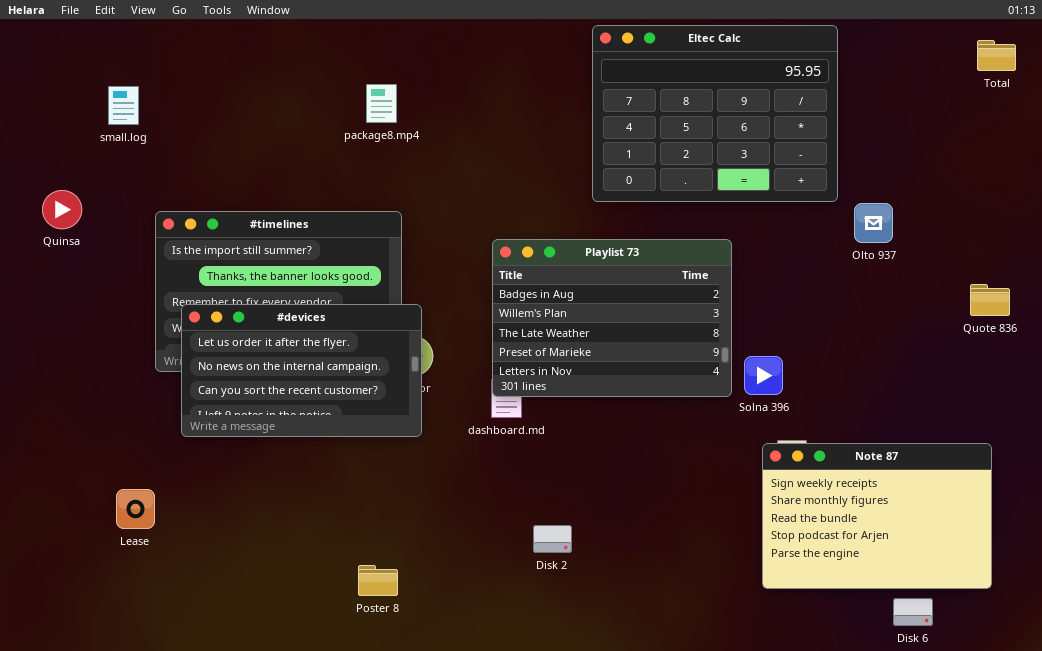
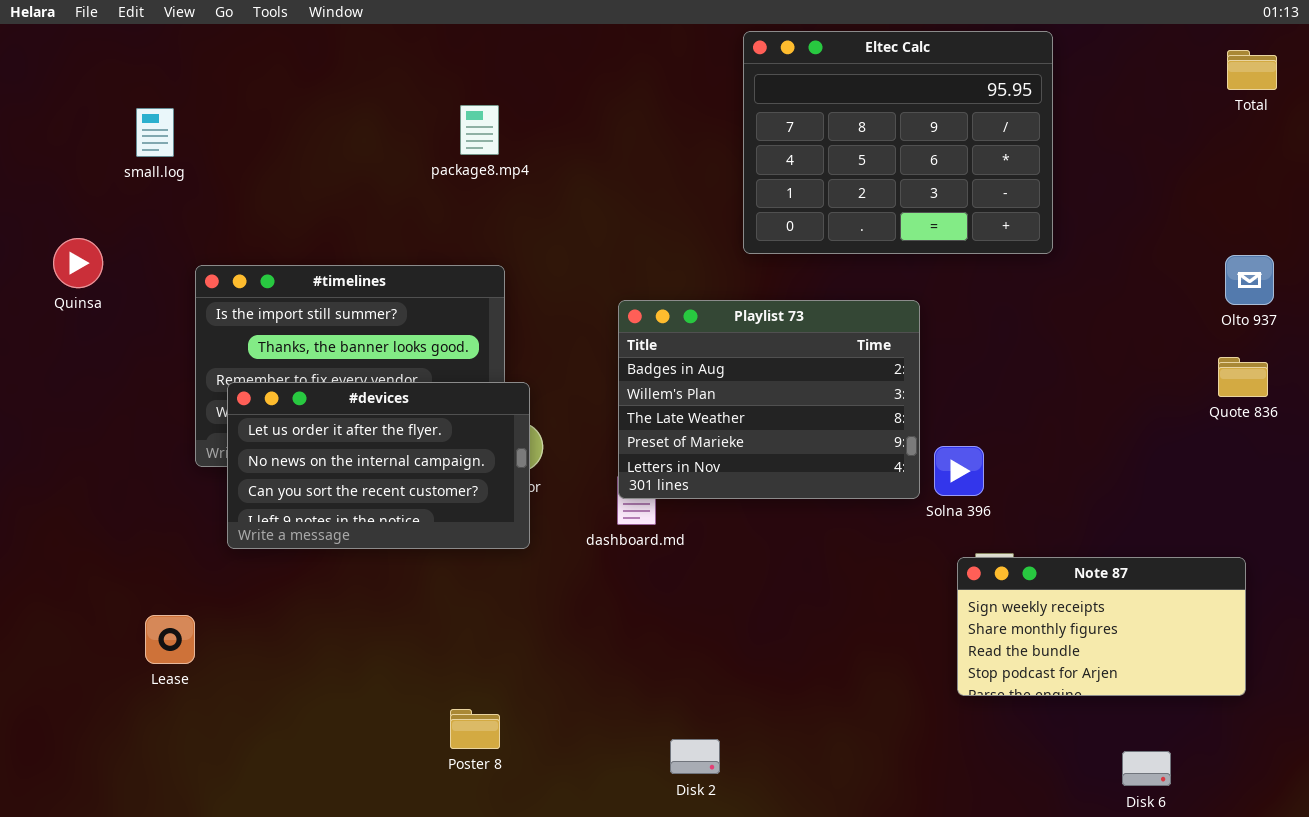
Olto 937: [854,203,893,243] -> [1225,255,1274,305], moved
Note 87: [762,443,992,589] -> [957,557,1246,696], resized
Disk 2: [533,525,572,553] -> [670,739,720,774], moved

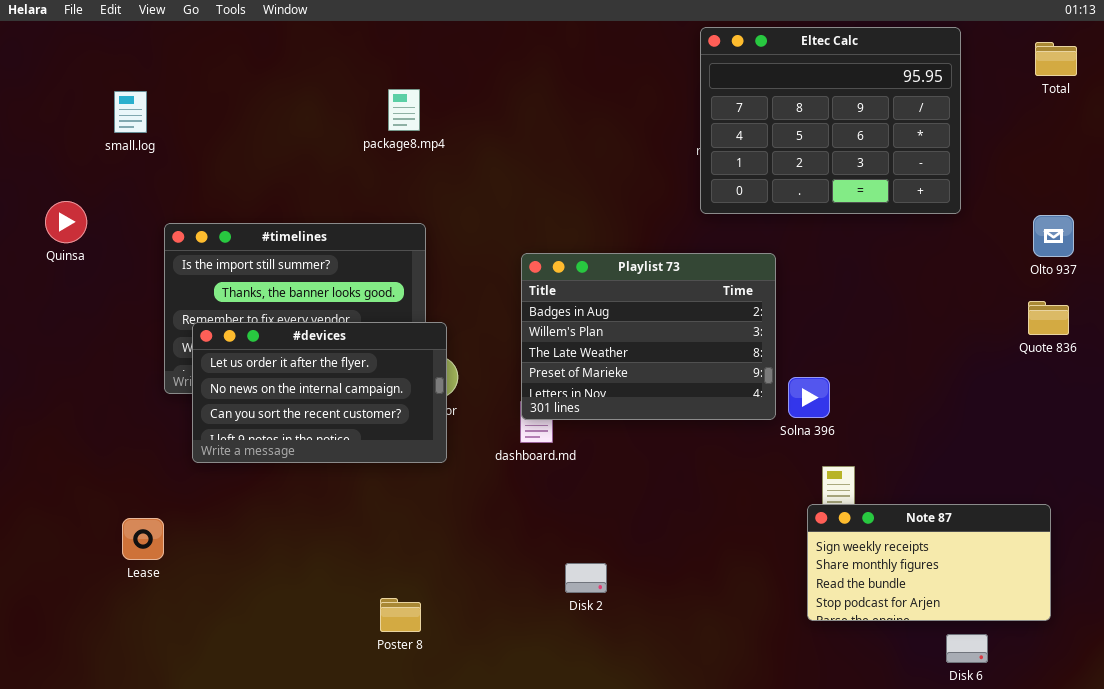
Eltec Calc: [743,31,1053,254] -> [700,27,961,214], moved
Note 87: [957,557,1246,696] -> [807,504,1051,621], moved
Disk 2: [670,739,720,774] -> [565,563,607,593], moved

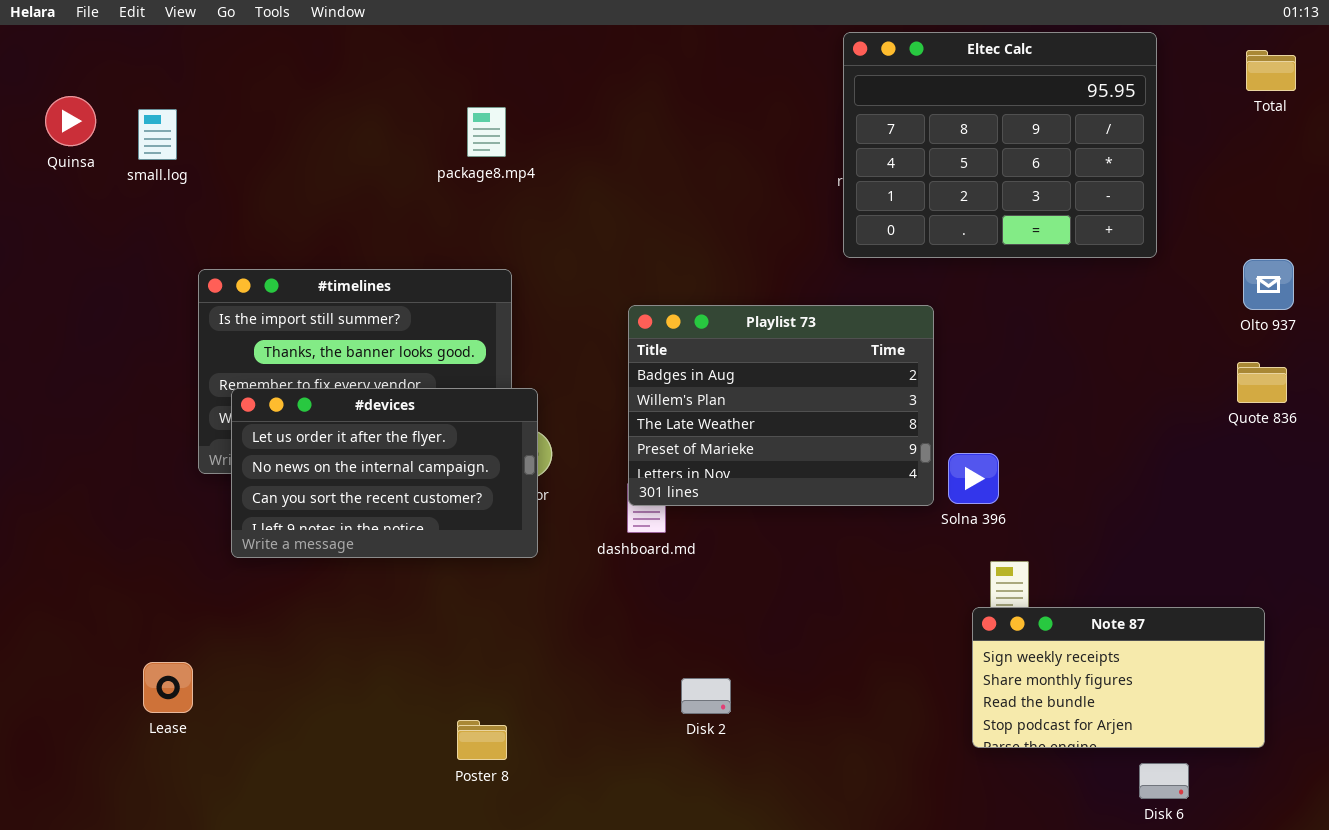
Quinsa: [45,201,87,243] -> [45,96,96,146], moved
Lease: [122,518,164,560] -> [143,662,193,713], moved

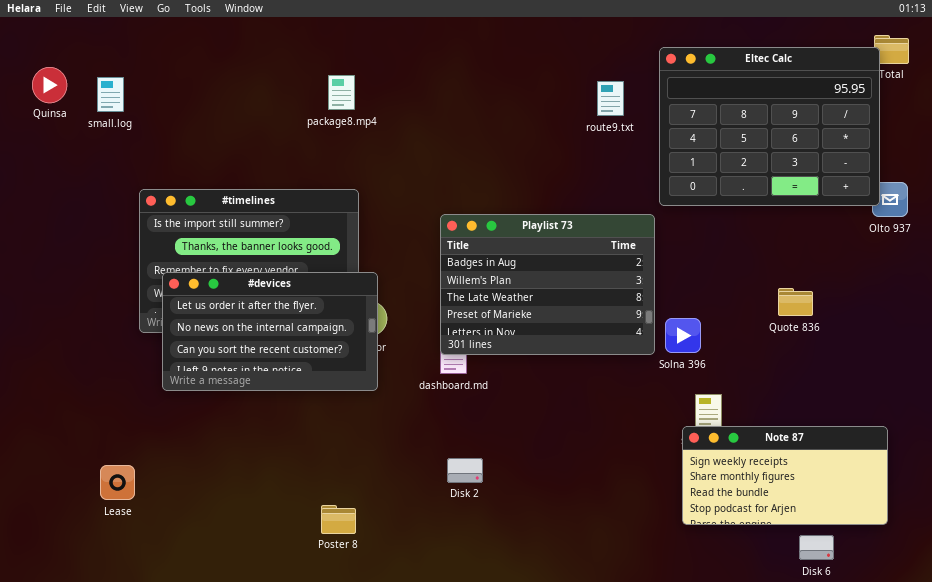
Eltec Calc: [843,32,1157,258] -> [659,47,880,206], moved
Quote 836: [1237,362,1287,403] -> [778,288,813,316], moved
Disk 2: [681,678,731,714] -> [447,458,483,483], moved

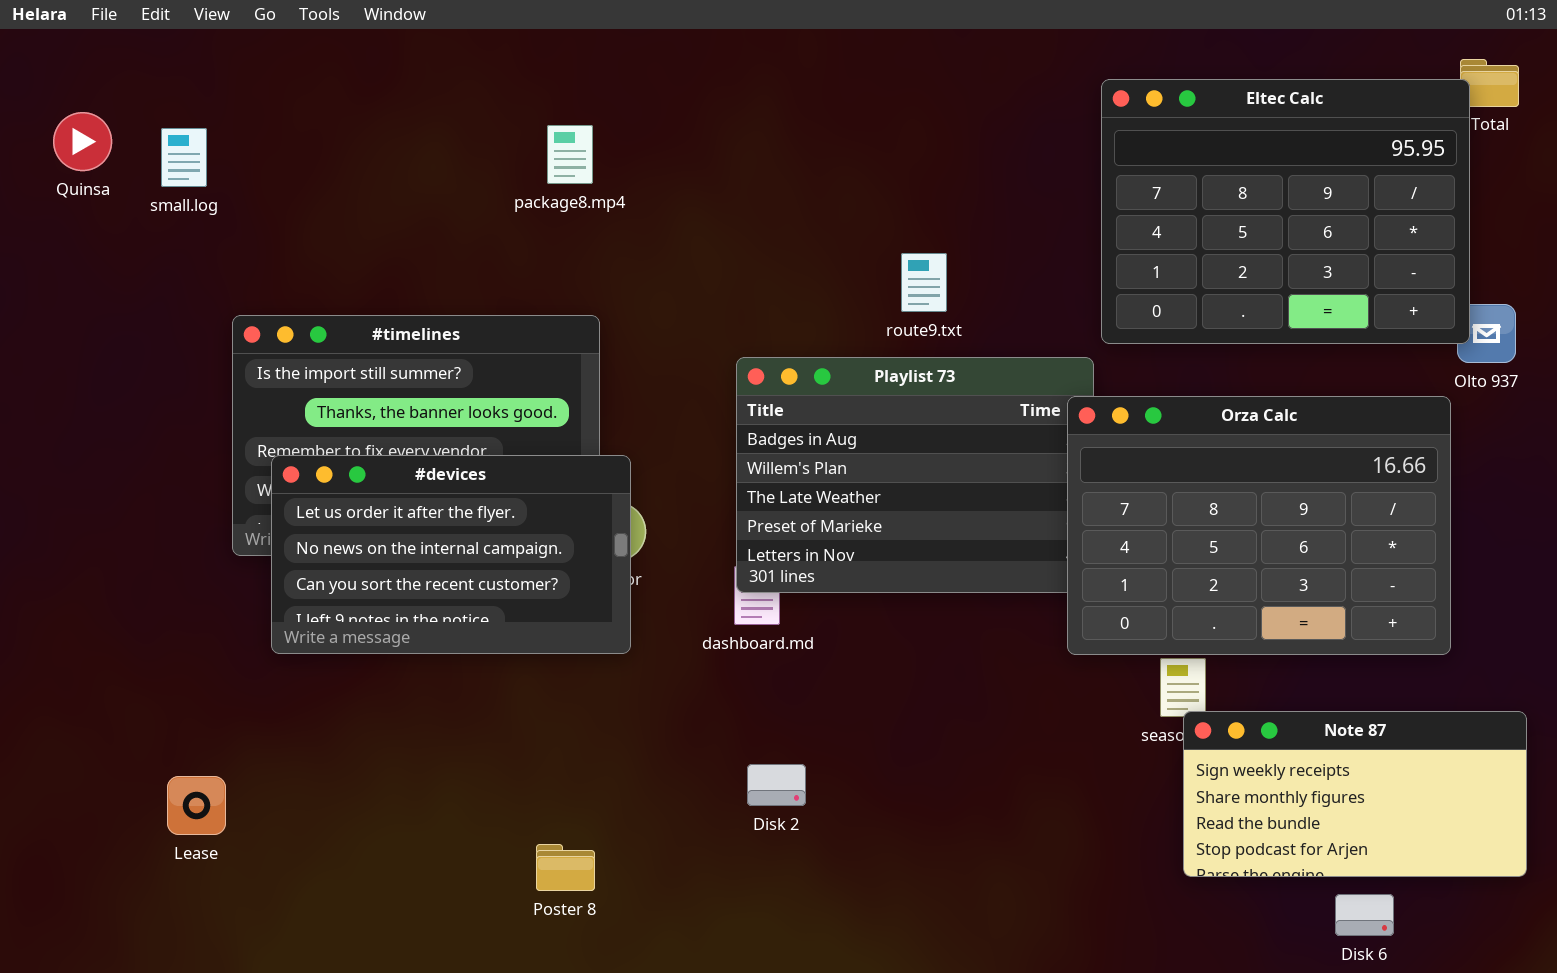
route9.txt: [597,81,624,116] -> [901,253,947,312], moved
Orza Calc: none -> [1067,396,1451,655], opened
Note 87: [682,426,888,525] -> [1183,711,1527,877], moved

